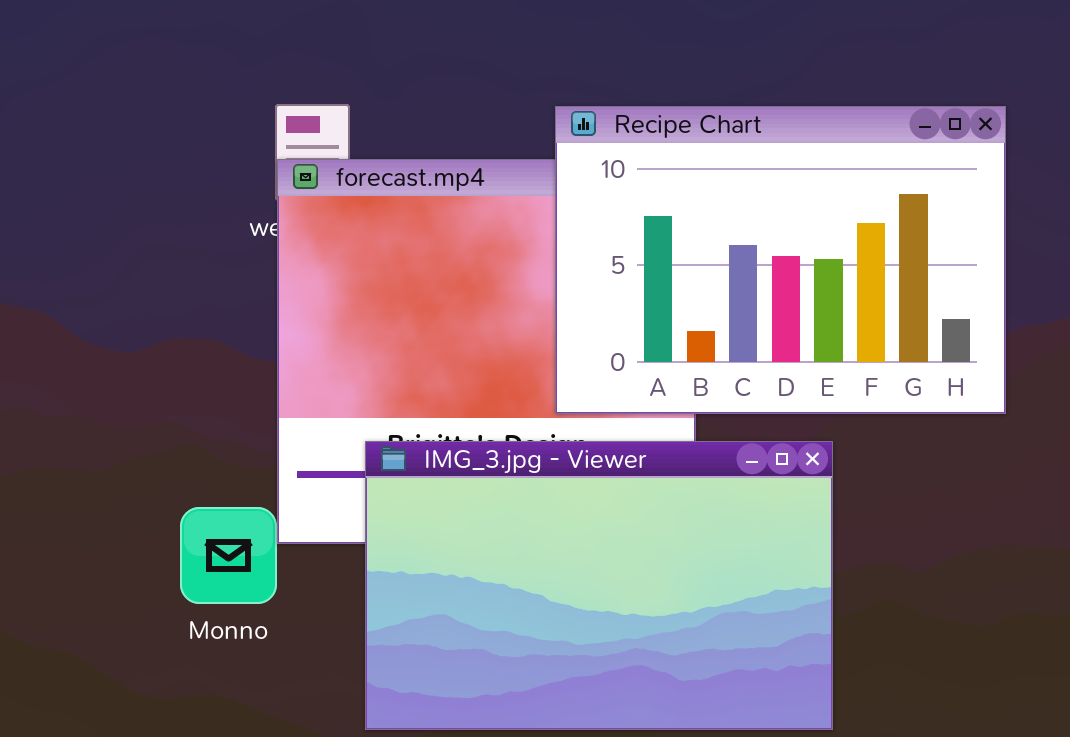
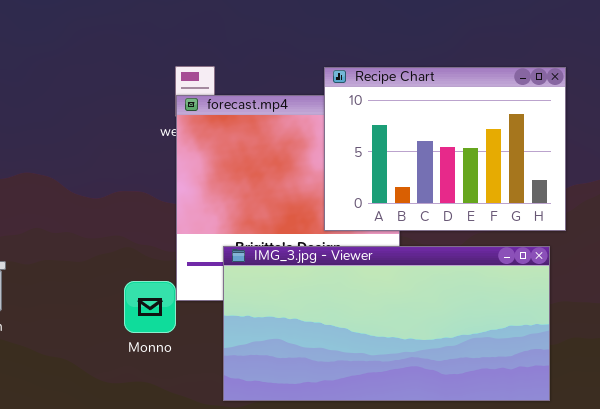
IMG_3.jpg - Viewer: [365,441,833,730] -> [223,246,550,401], resized

